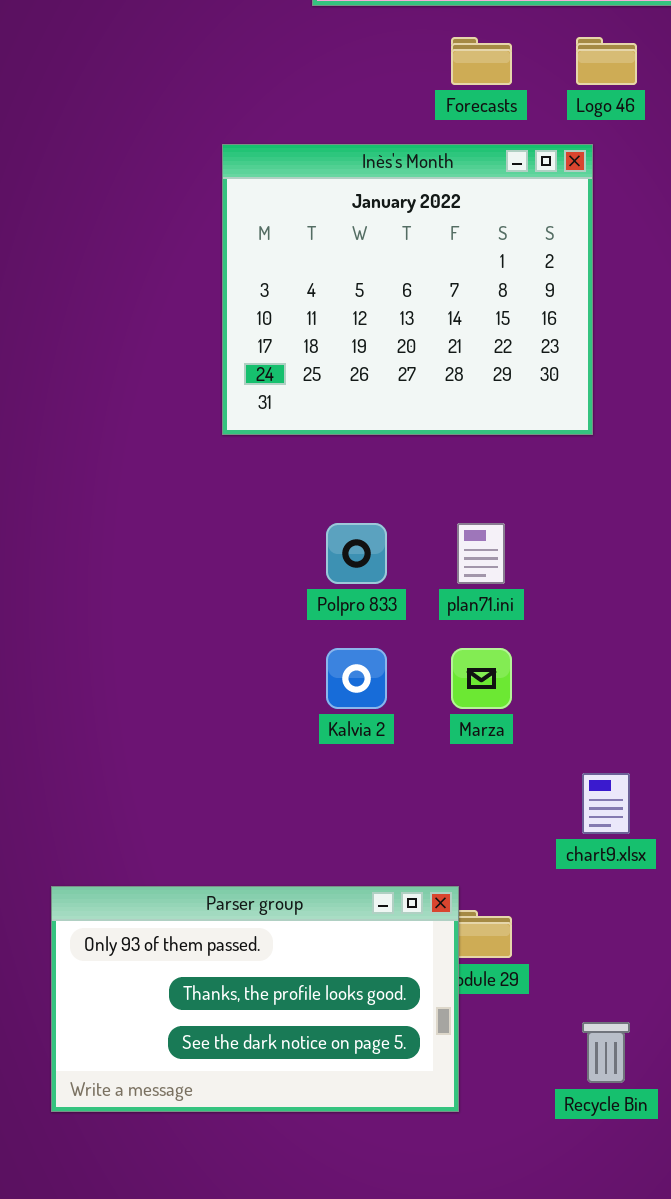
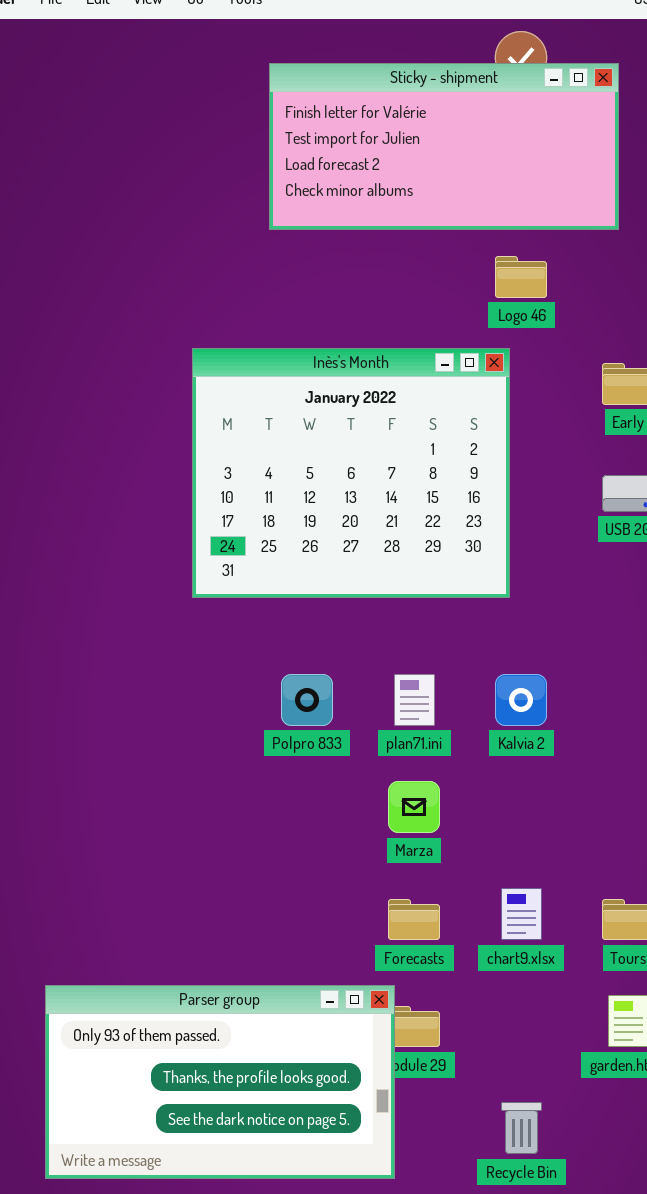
Forecasts: [451,37,512,85] -> [388,899,440,940], moved
Kalvia 2: [326,648,387,709] -> [495,674,547,726], moved

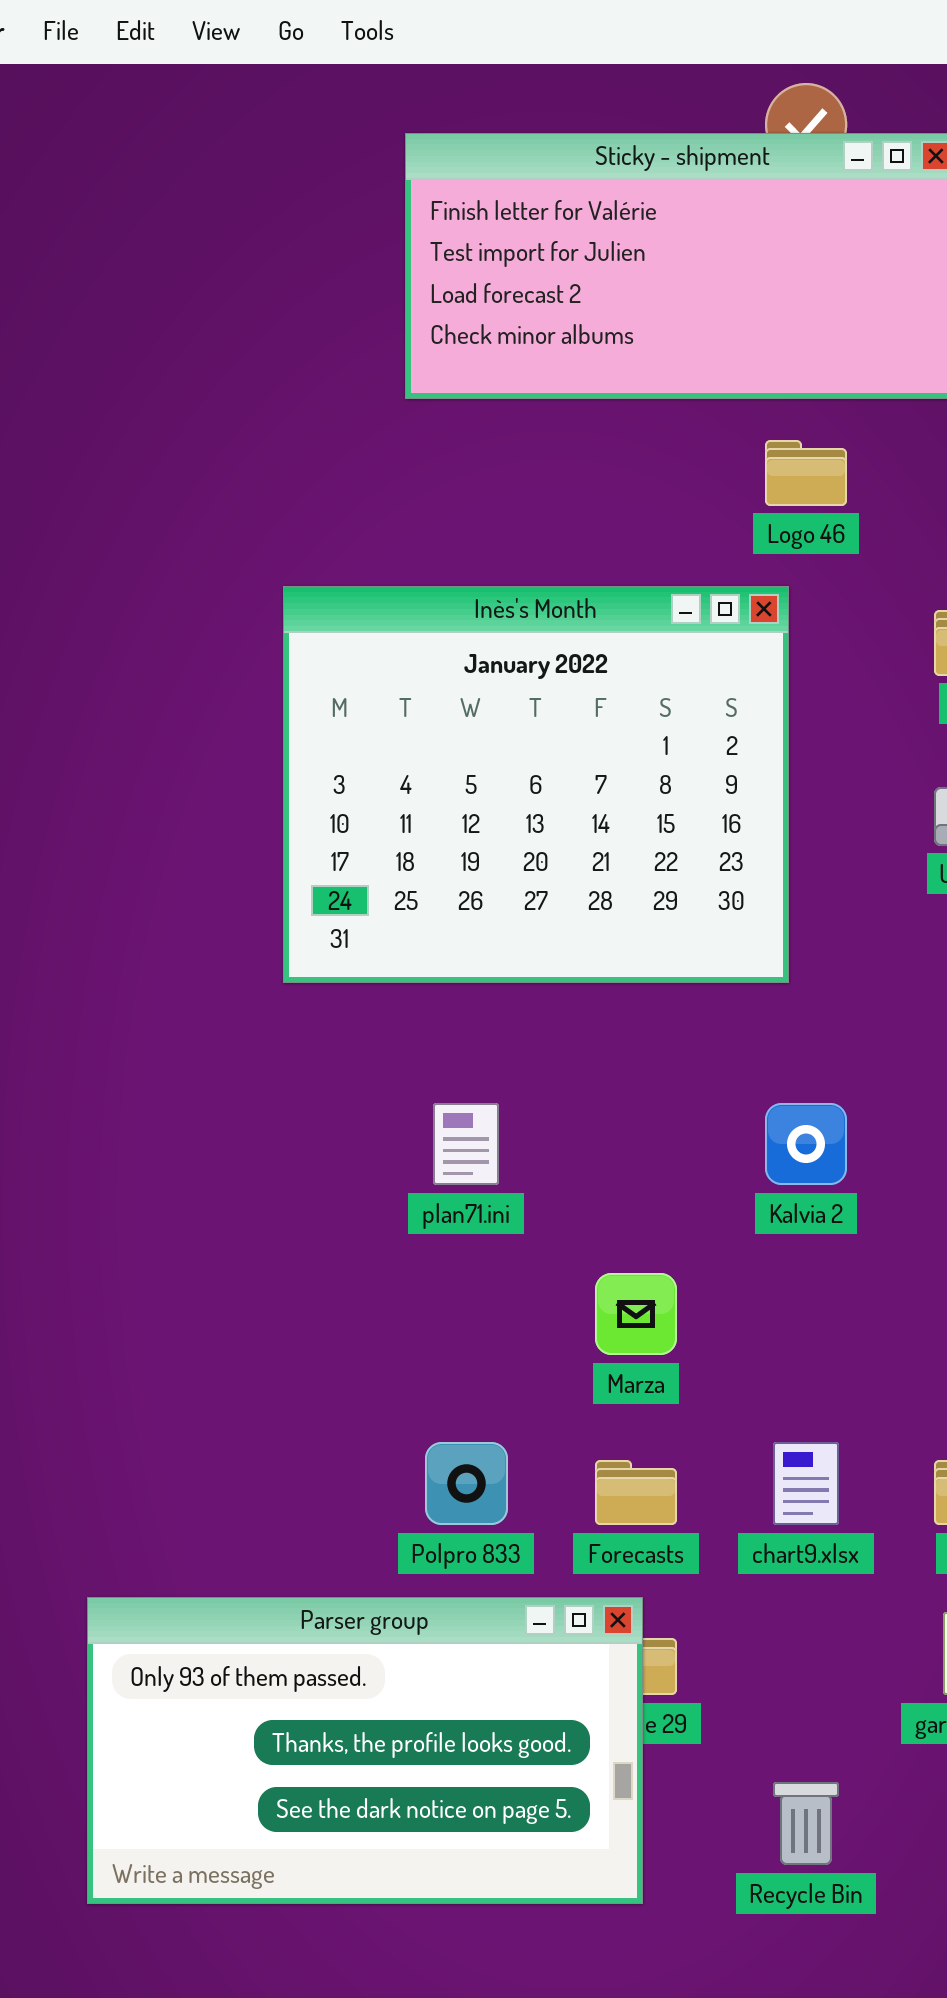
Polpro 833: [281,674,333,726] -> [425,1442,508,1525], moved
plan71.ini: [394,674,435,726] -> [433,1103,499,1185], moved
Parser group: [45,985,395,1179] -> [87,1597,643,1904], moved

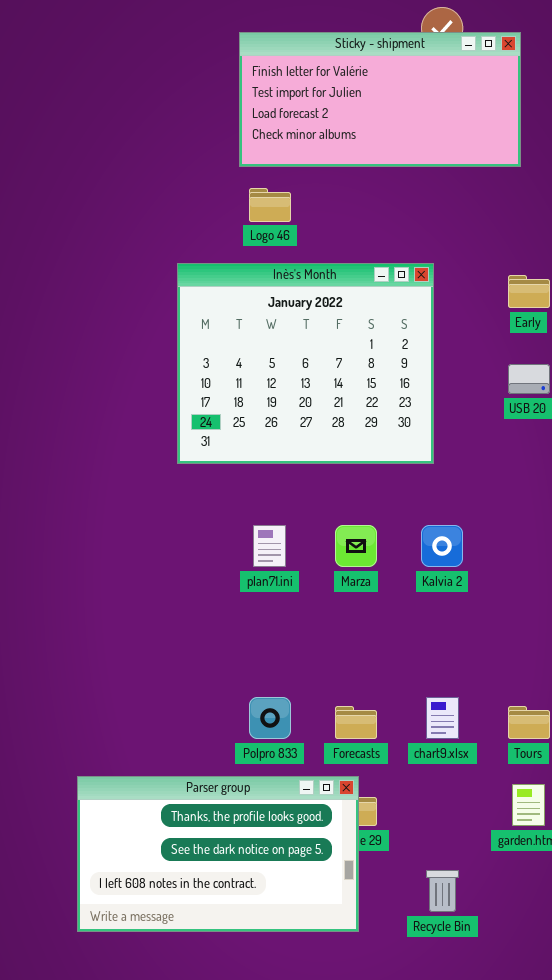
Logo 46: [765,440,847,506] -> [249,188,291,222], moved
Marza: [595,1273,677,1355] -> [335,525,377,567], moved
Parser group: [87,1597,643,1904] -> [77,776,359,932], scrolled down 1 row

